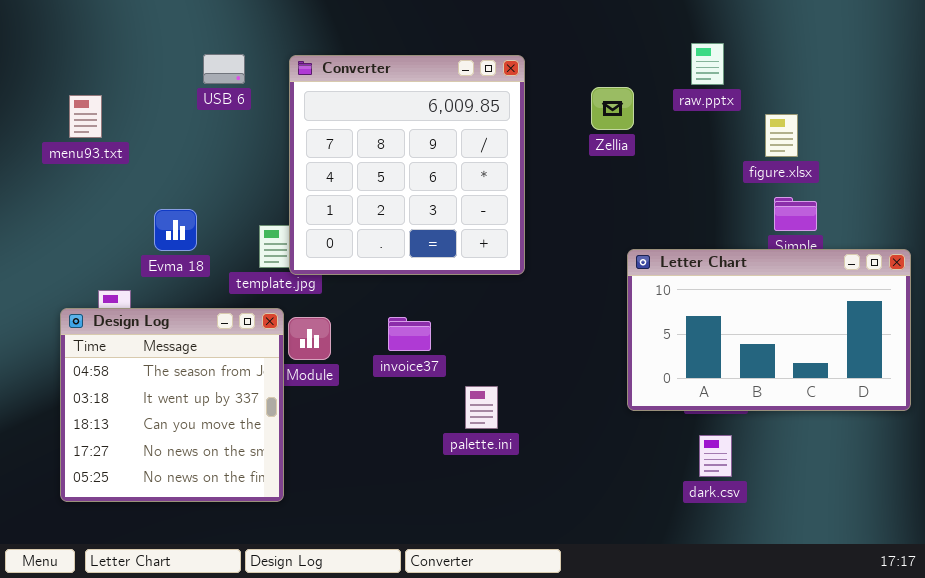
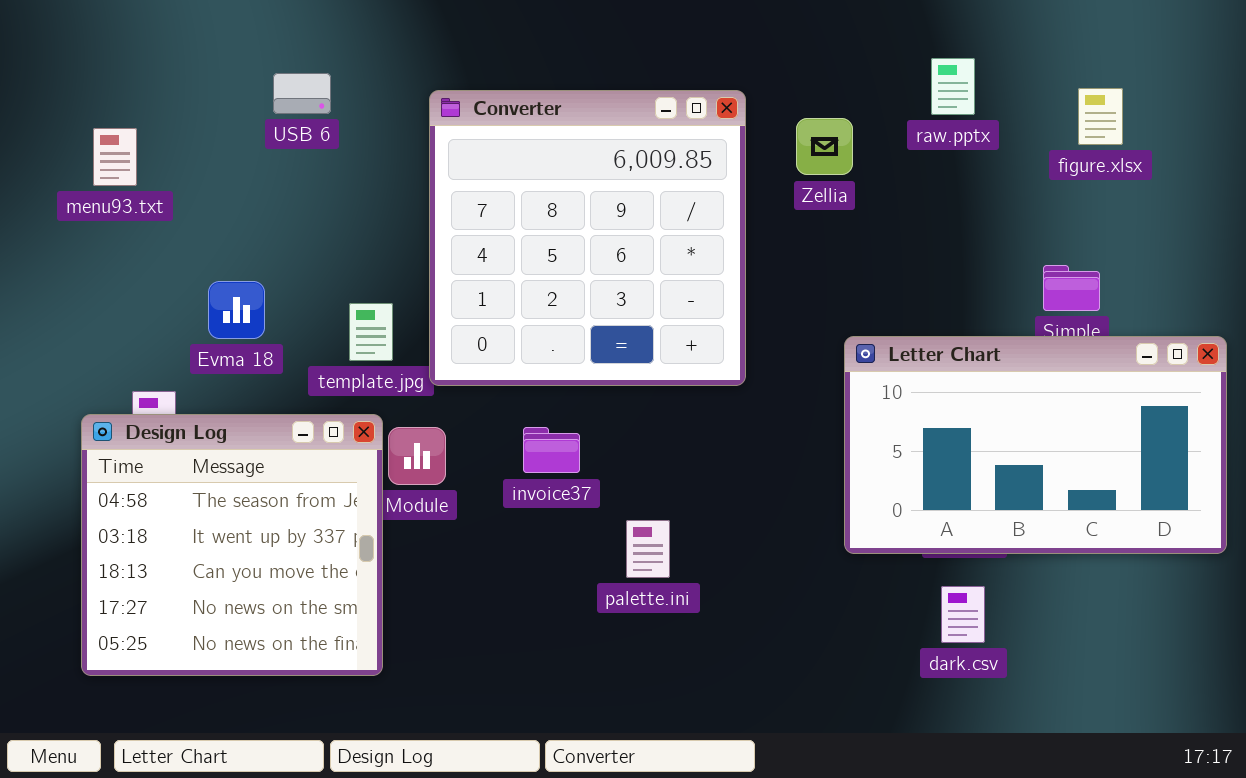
Converter: [289,55,525,275] -> [429,90,746,386], moved
figure.xlsx: [765,114,798,157] -> [1078,88,1123,145], moved

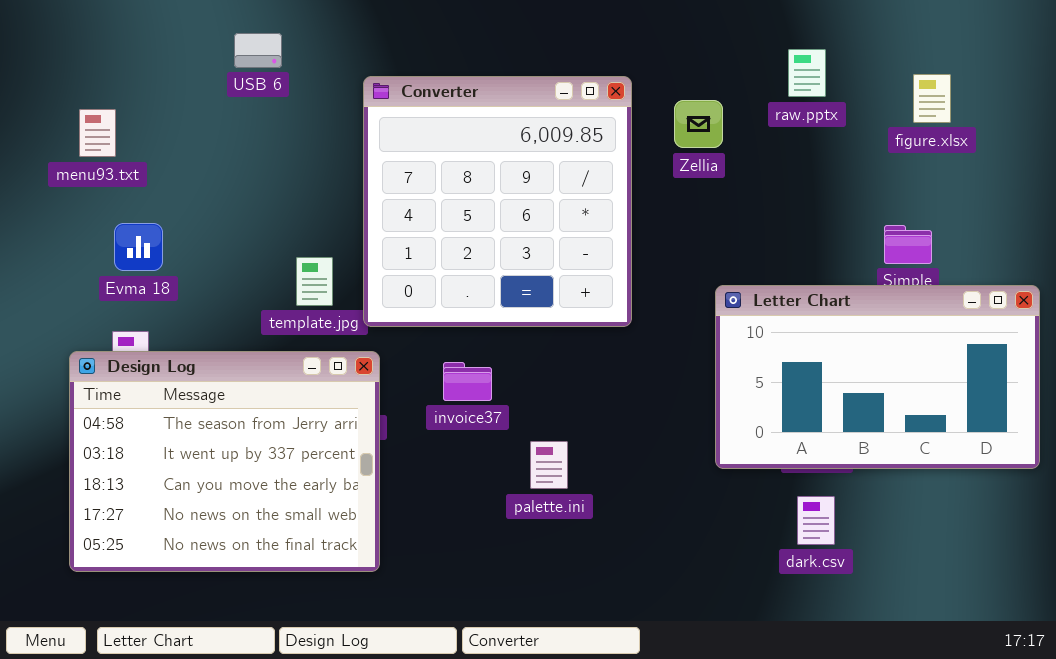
USB 6: [273,73,331,114] -> [234,33,282,68], moved
Evma 18: [208,281,265,339] -> [114,223,163,271], moved
Design Log: [81,414,383,676] -> [69,351,380,572], resized

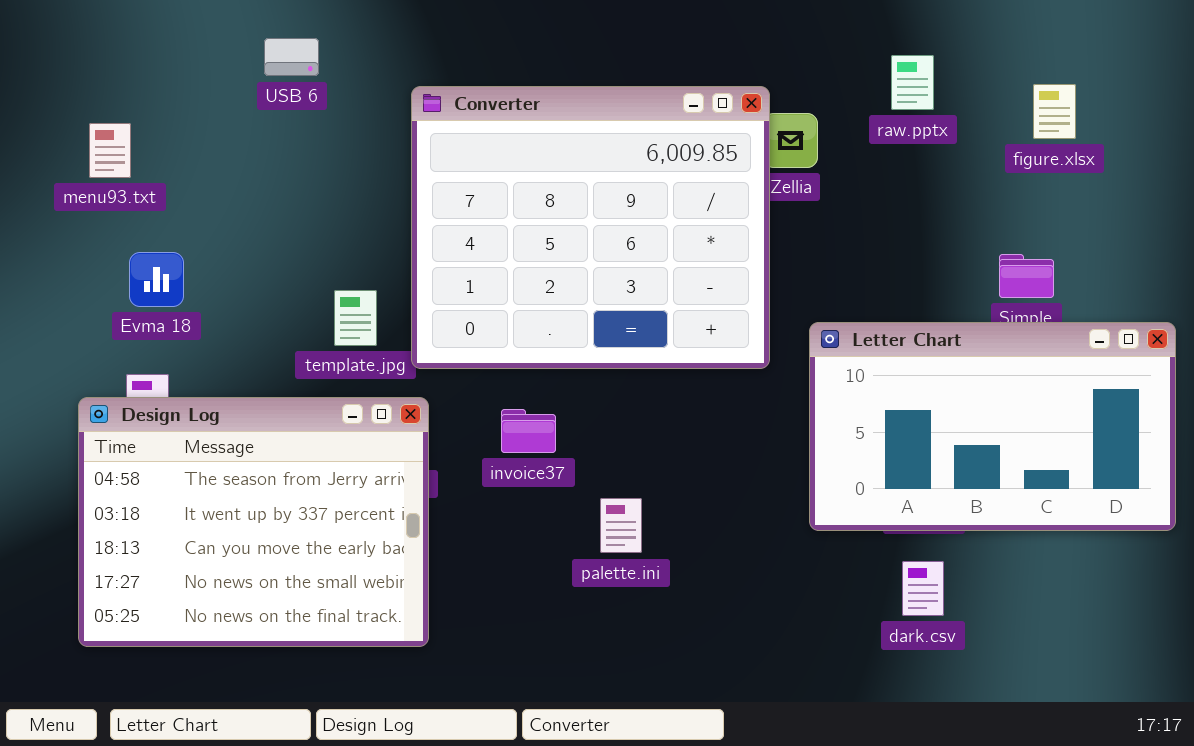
Converter: [363,76,632,327] -> [411,86,770,369], resized

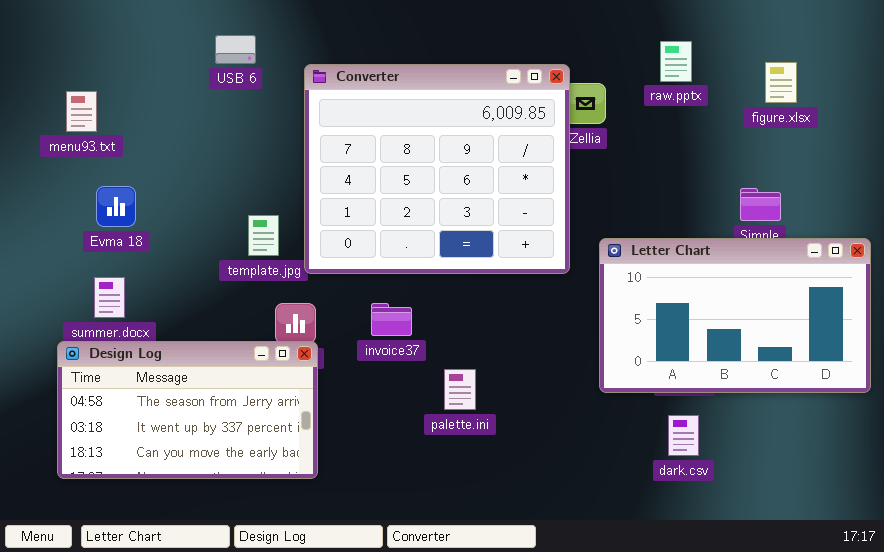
USB 6: [264,38,319,76] -> [215,35,256,64], moved
Design Log: [78,397,429,647] -> [57,341,318,479], resized

